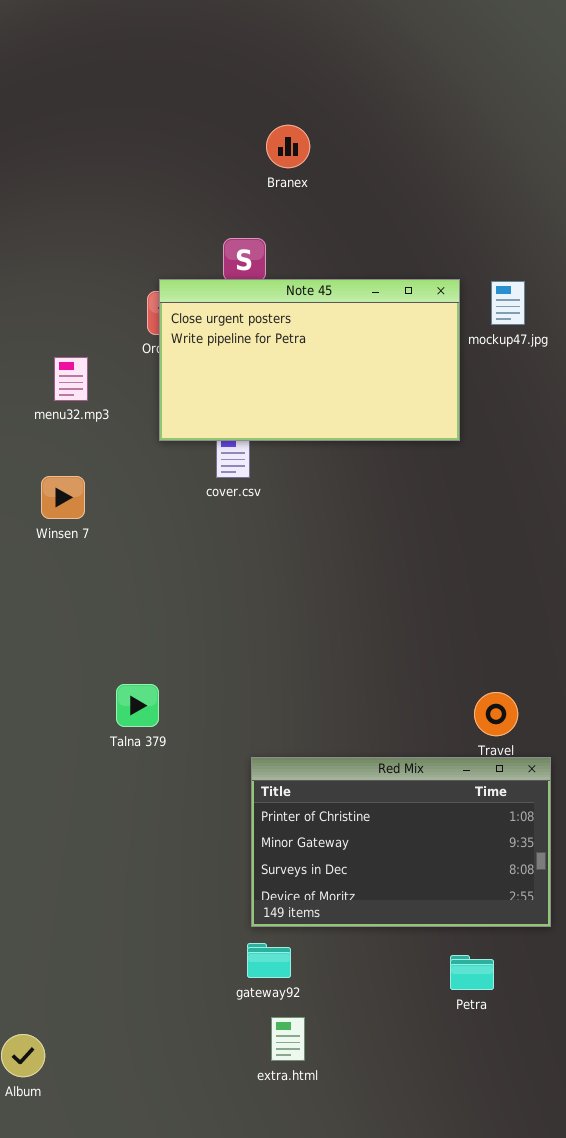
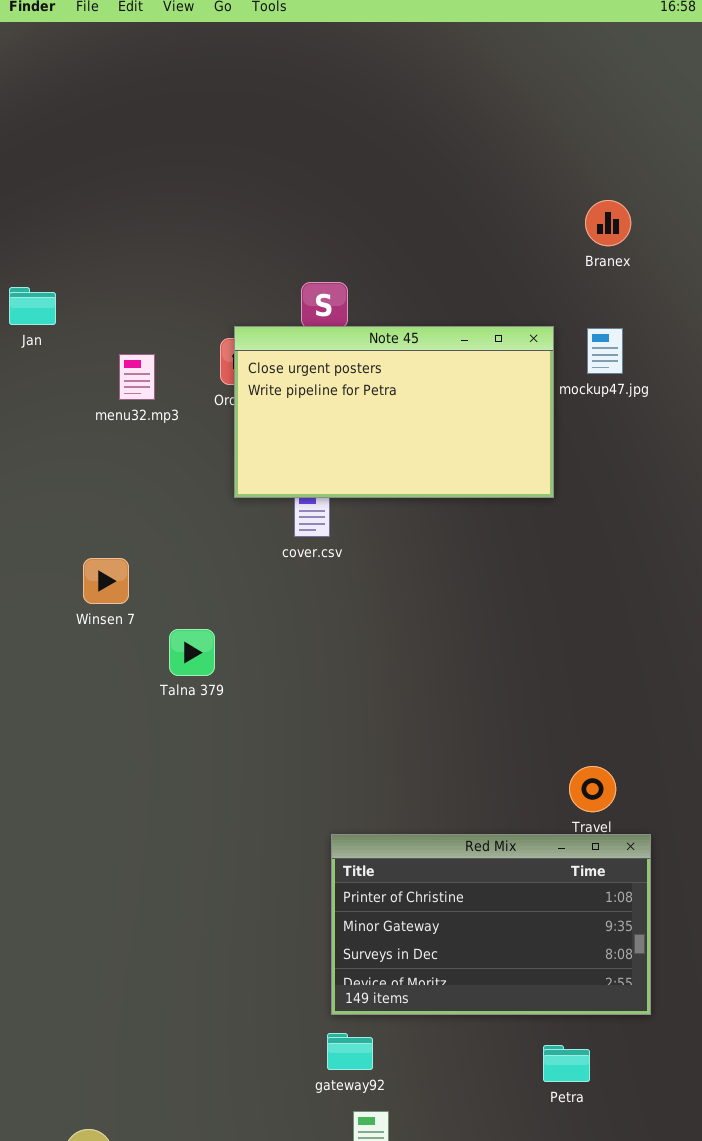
Branex: [266,125,310,168] -> [585,200,631,246], moved
menu32.mp3: [54,357,88,401] -> [119,354,155,400], moved
Winsen 7: [41,476,85,519] -> [83,558,129,604], moved
Talna 379: [116,684,159,727] -> [169,629,215,676], moved

